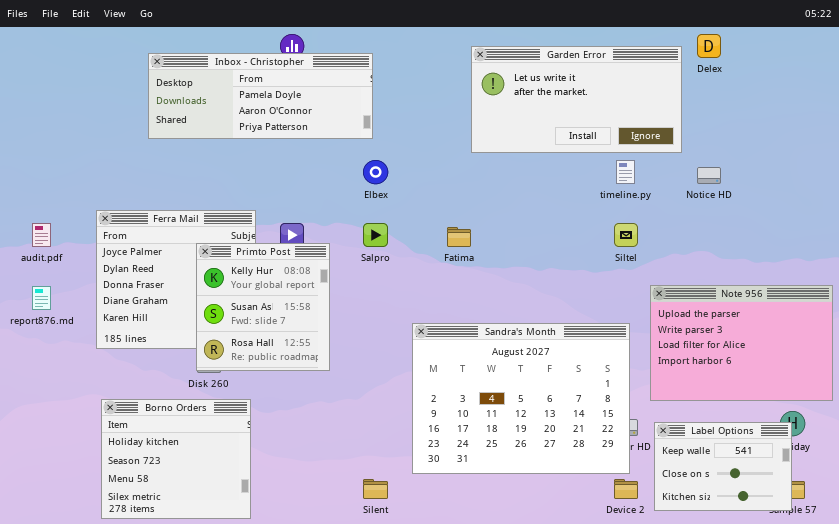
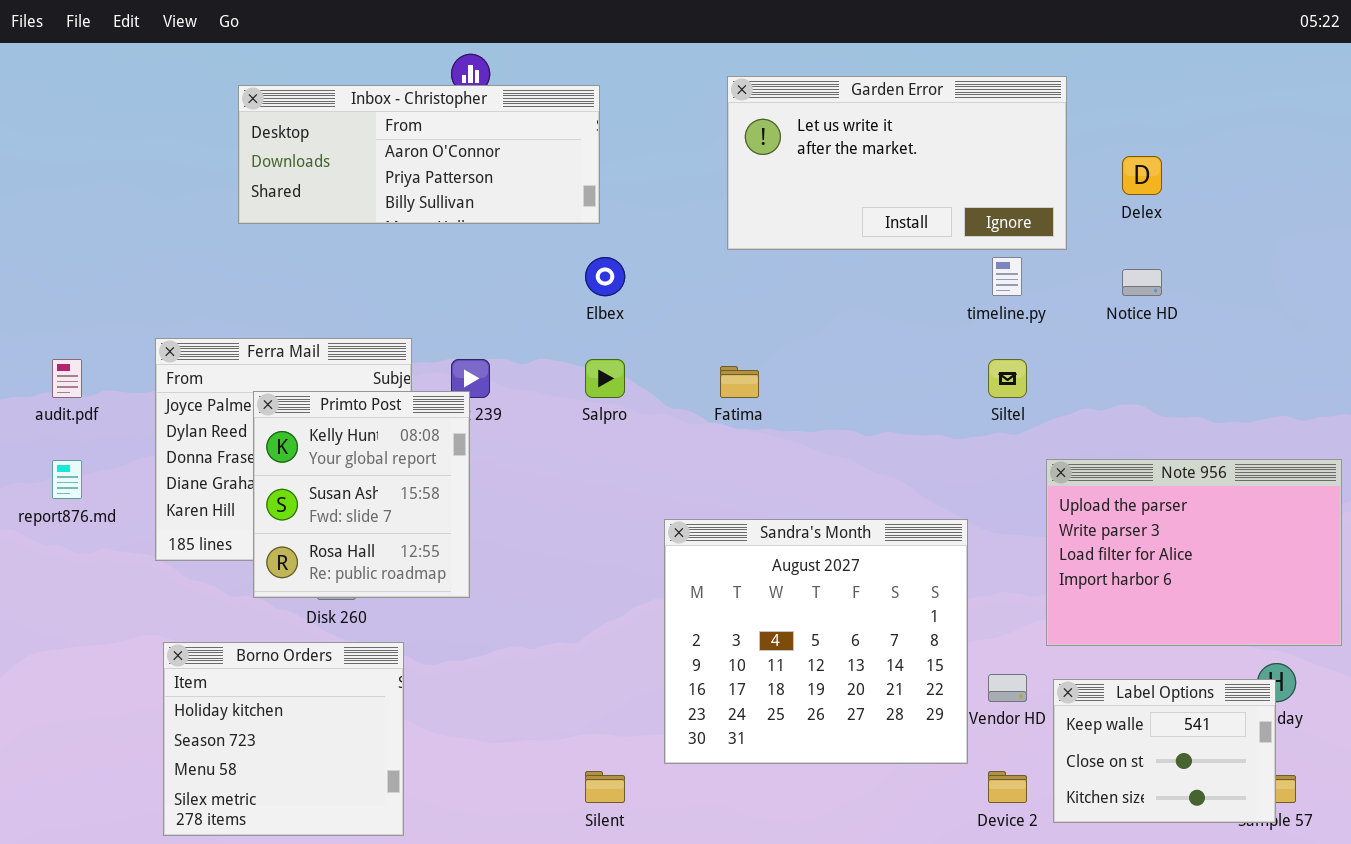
Delex: [697,34,721,58] -> [1122,156,1162,195], moved
Garden Error: [471,46,682,153] -> [727,76,1067,250], moved
Inbox - Christopher: [148,53,373,139] -> [238,85,600,224], scrolled down 1 row
Primto Post: [196,243,330,371] -> [253,391,470,598], moved
Sandra's Month: [412,323,630,474] -> [664,519,968,764], resized

